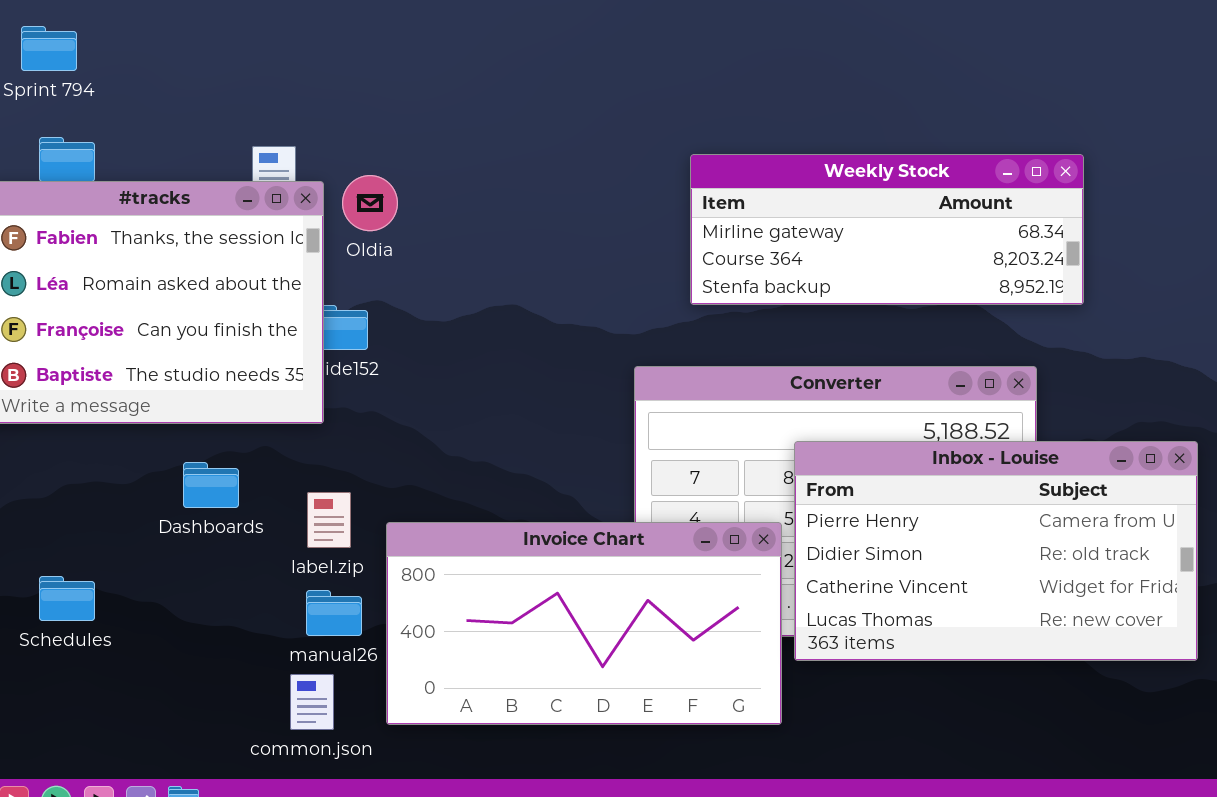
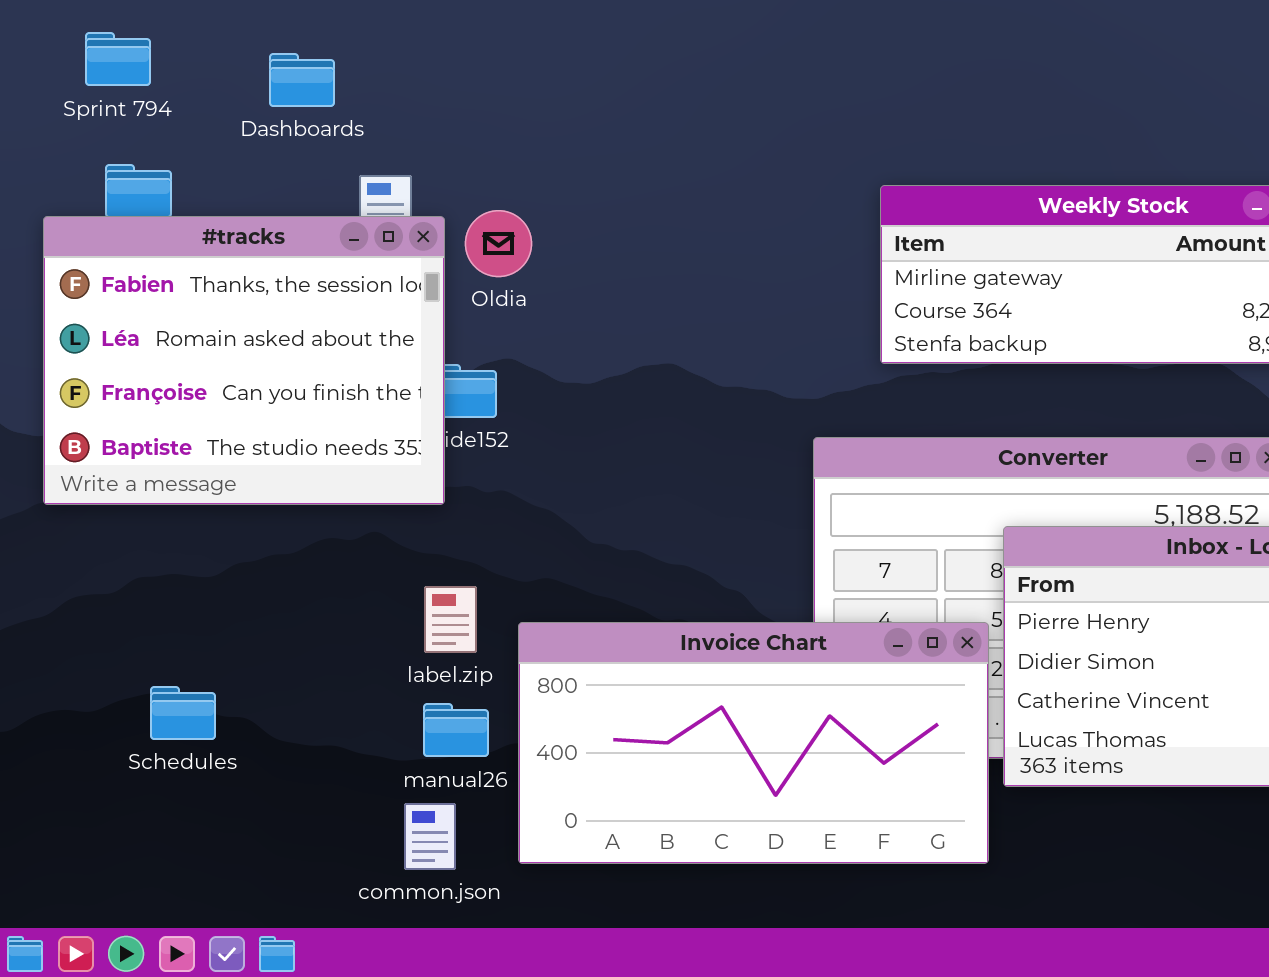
Dashboards: [183,462,239,508] -> [269,53,335,107], moved
Schedules: [39,576,95,621] -> [150,686,216,740], moved

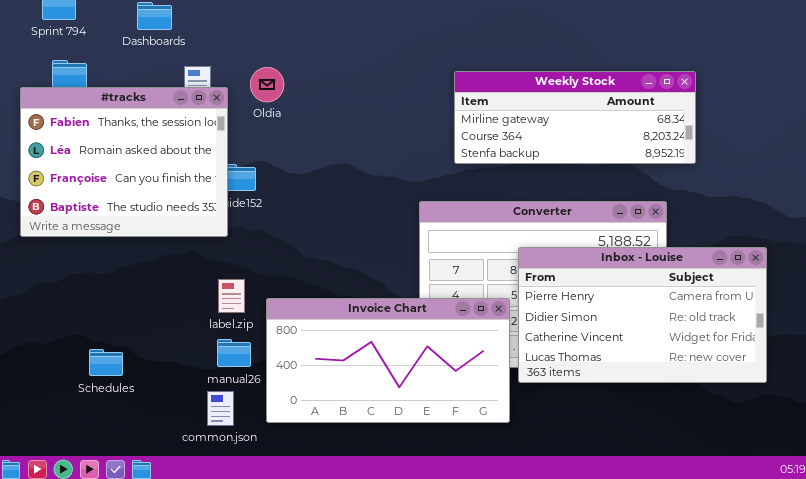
Oldia: [465,210,532,277] -> [250,67,284,102], moved
Schedules: [150,686,216,740] -> [89,349,123,376], moved

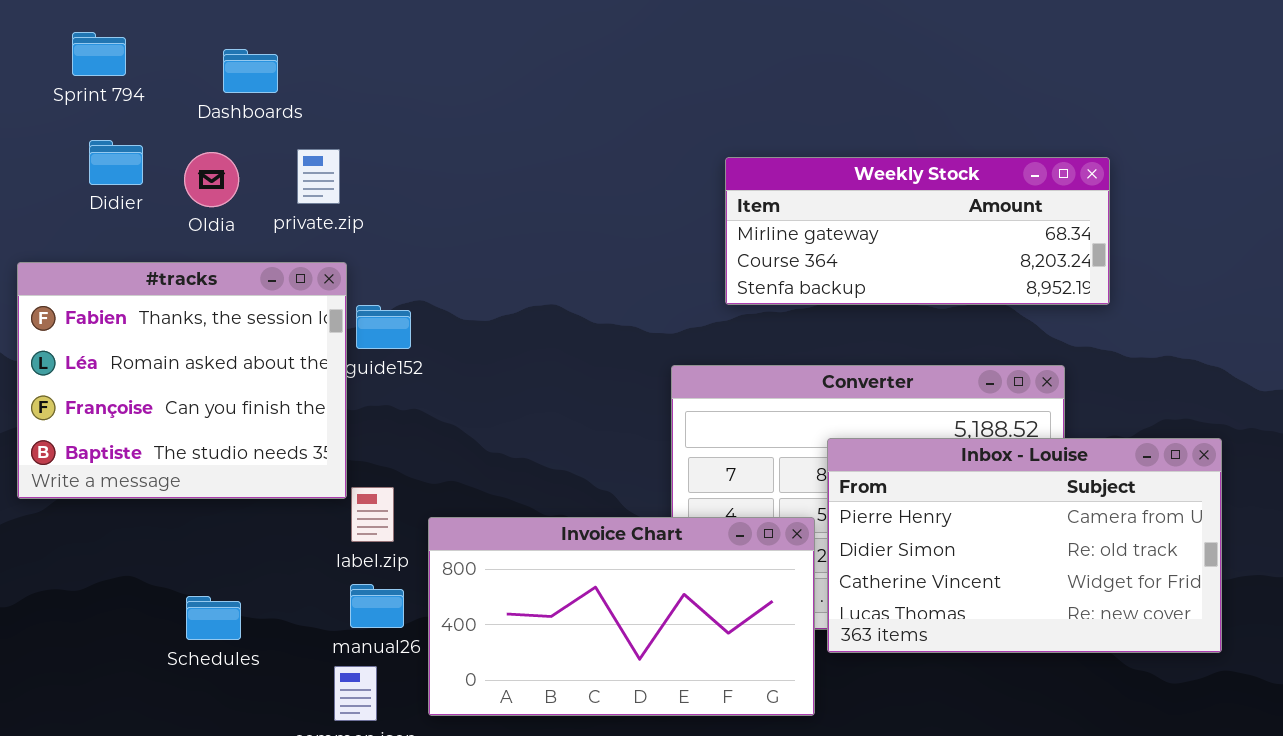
Oldia: [250,67,284,102] -> [184,152,239,207], moved
#tracks: [20,87,228,237] -> [17,262,347,499], moved
Schedules: [89,349,123,376] -> [186,596,241,640], moved

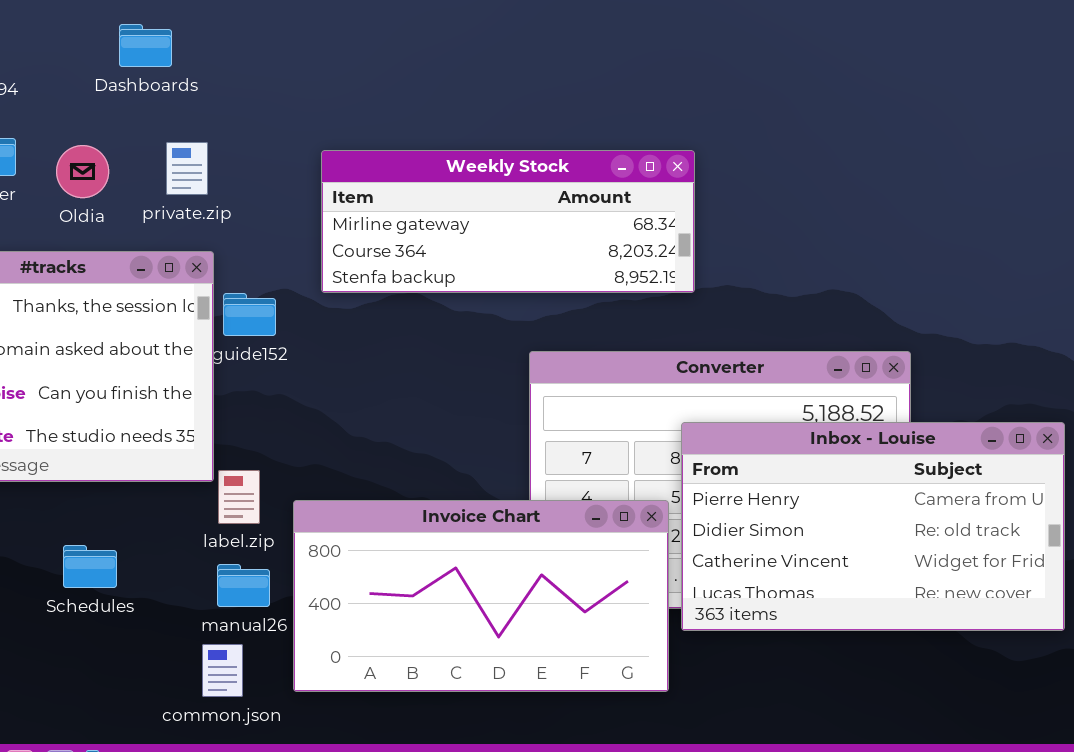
Dashboards: [223,49,278,93] -> [119,24,172,67], moved
Weekly Stock: [725,157,1110,305] -> [321,150,695,293], moved
Schedules: [186,596,241,640] -> [63,545,117,588], moved

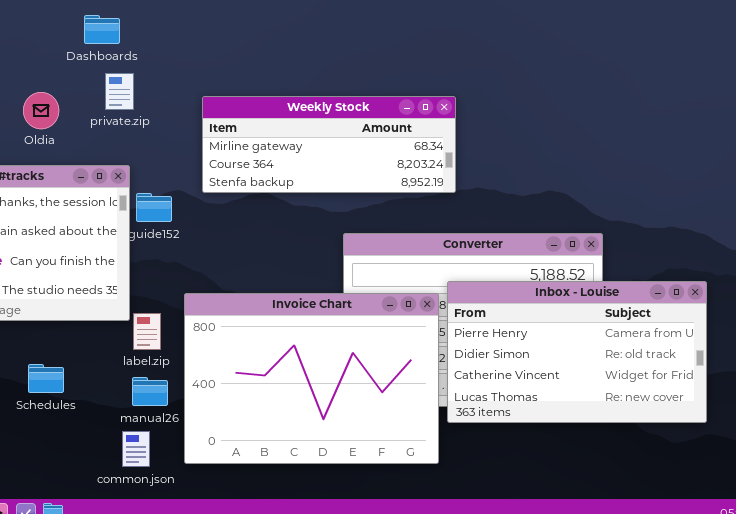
Dashboards: [119,24,172,67] -> [84,15,120,44], moved
private.zip: [166,142,208,195] -> [105,73,134,110], moved
Invoice Chart: [293,500,669,692] -> [184,293,439,464], resized

